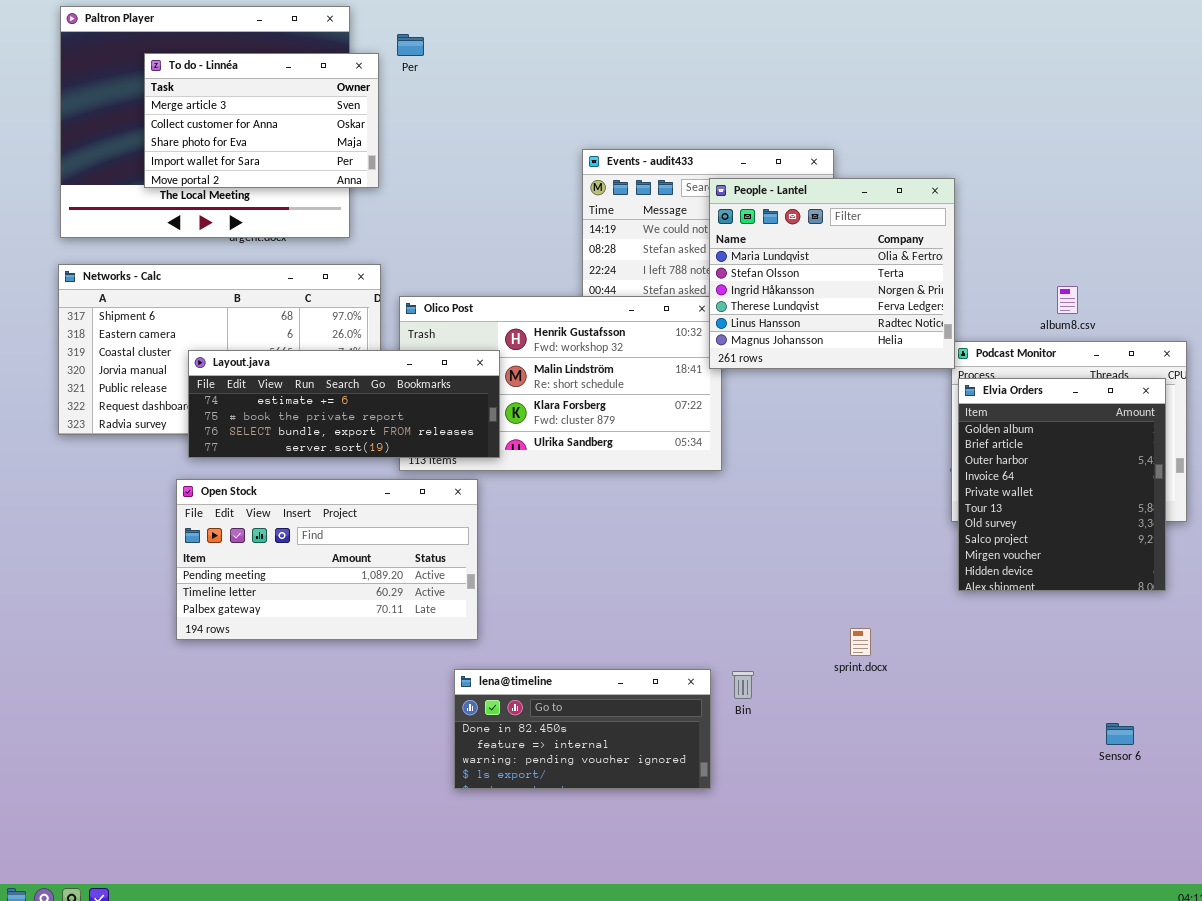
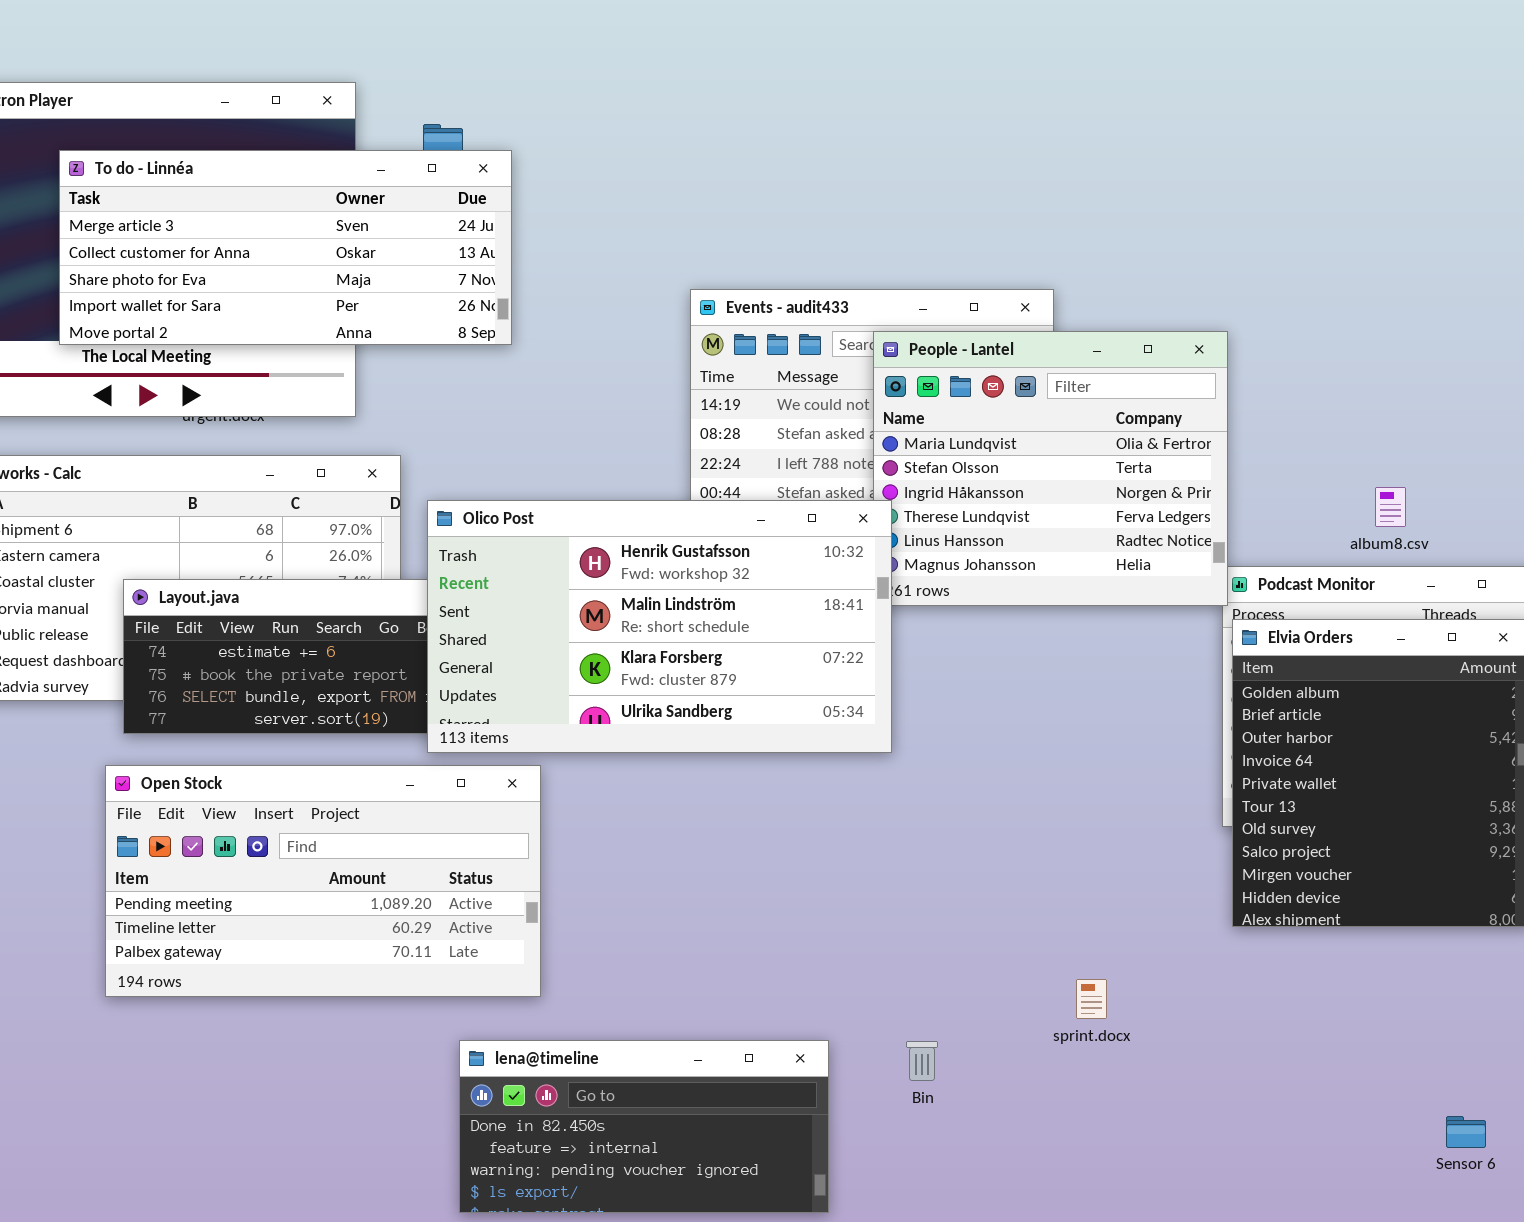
To do - Linnéa: [144,53,379,188] -> [59,150,512,345], resized
Olico Post: [399,296,722,471] -> [427,500,892,753], raised
lena@timeline: [454,669,711,789] -> [459,1040,829,1213], moved

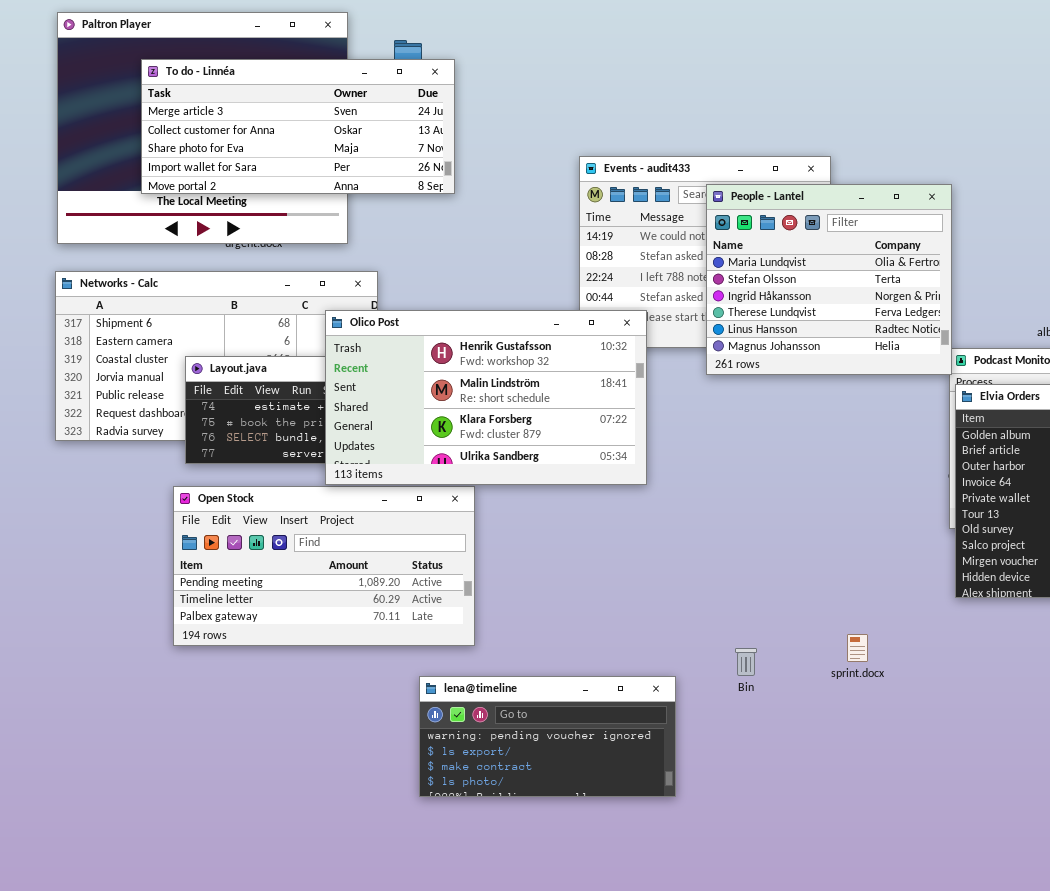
Olico Post: [427,500,892,753] -> [325,310,647,485], moved
lena@timeline: [459,1040,829,1213] -> [419,676,676,797], scrolled down 2 rows
Bin: [906,1041,938,1081] -> [735,648,757,676], moved

